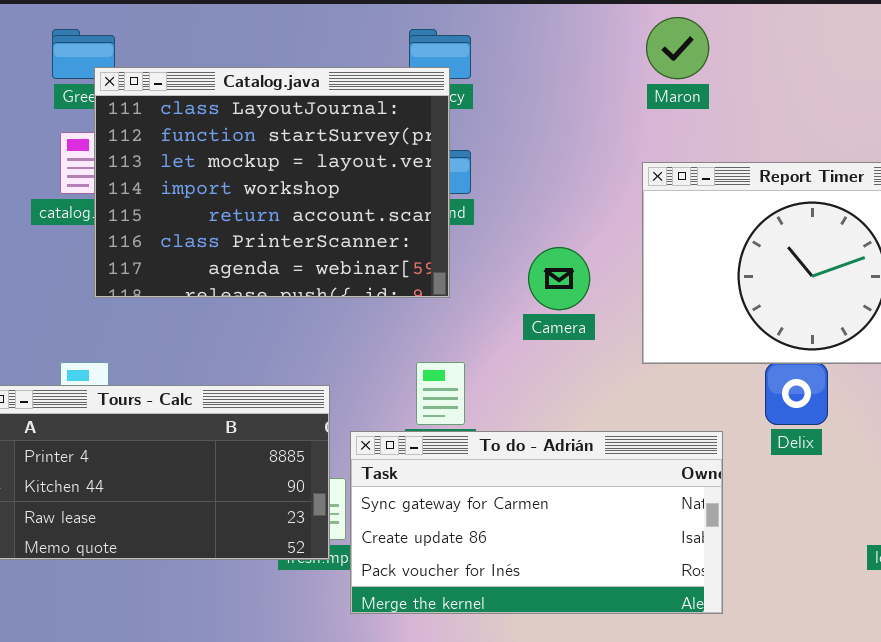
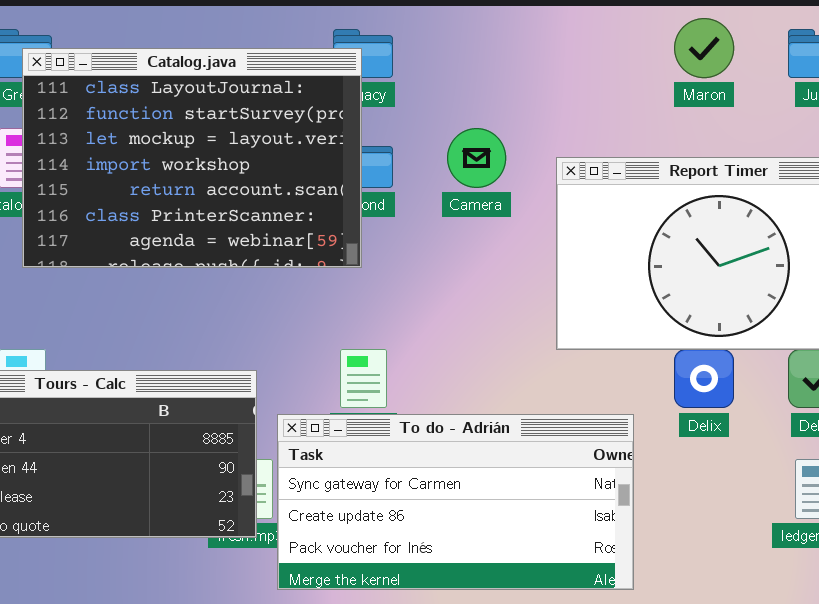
Maron: [646,17,709,79] -> [674,18,734,78], moved
Catalog.java: [94,67,450,298] -> [22,48,362,268], moved
Camera: [528,247,590,310] -> [447,128,506,188], moved

